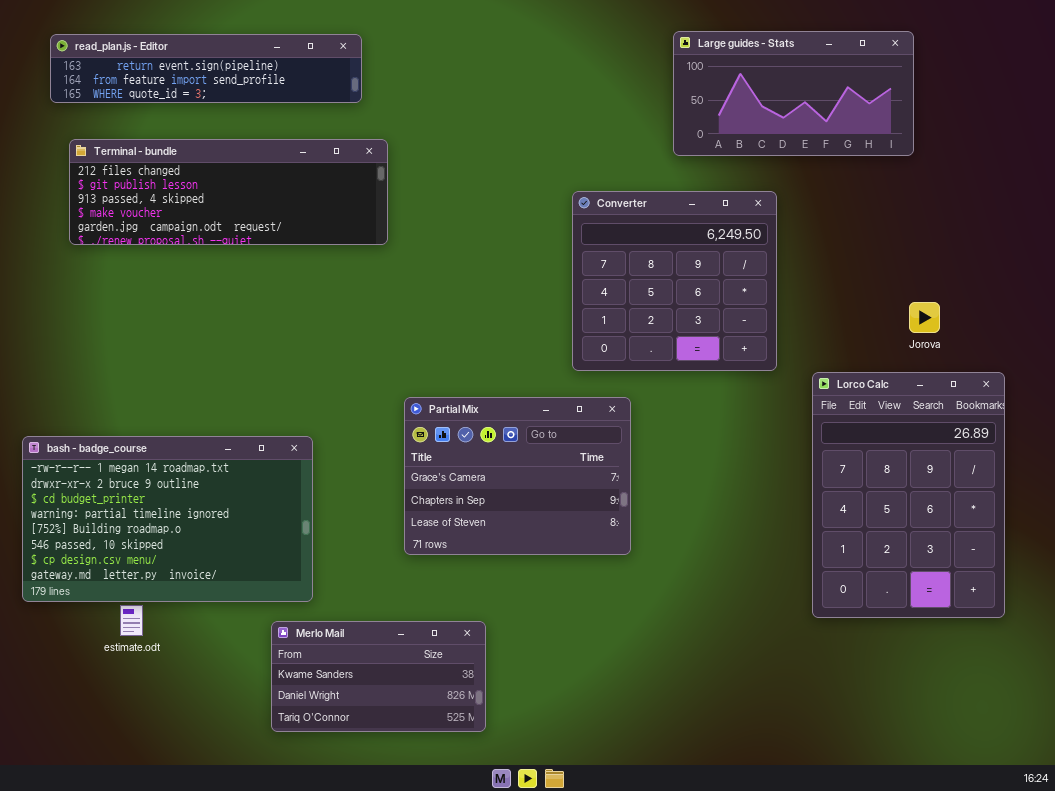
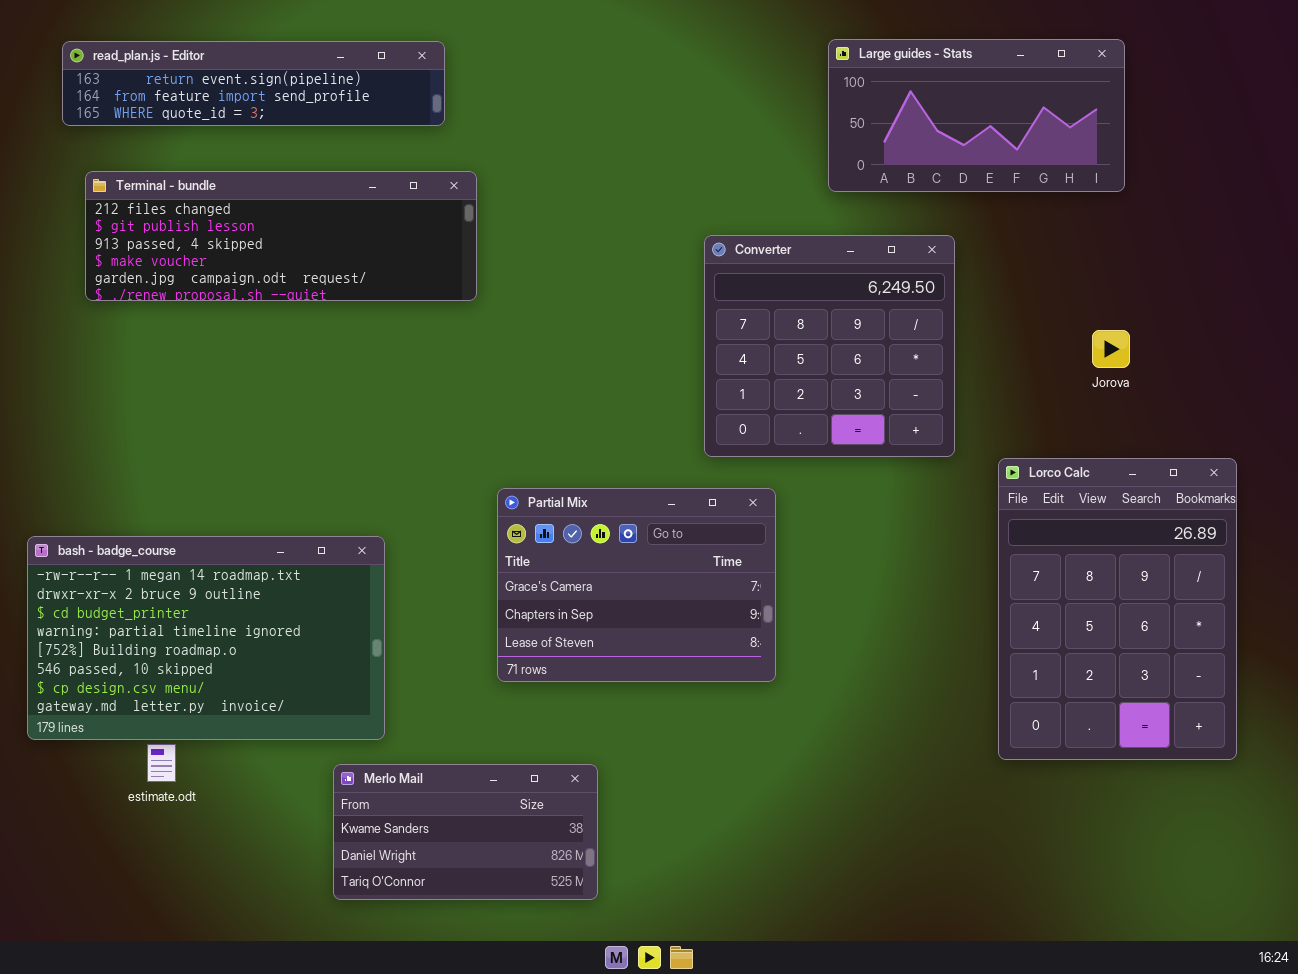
Jorova: [909,302,940,333] -> [1092,330,1130,368], moved

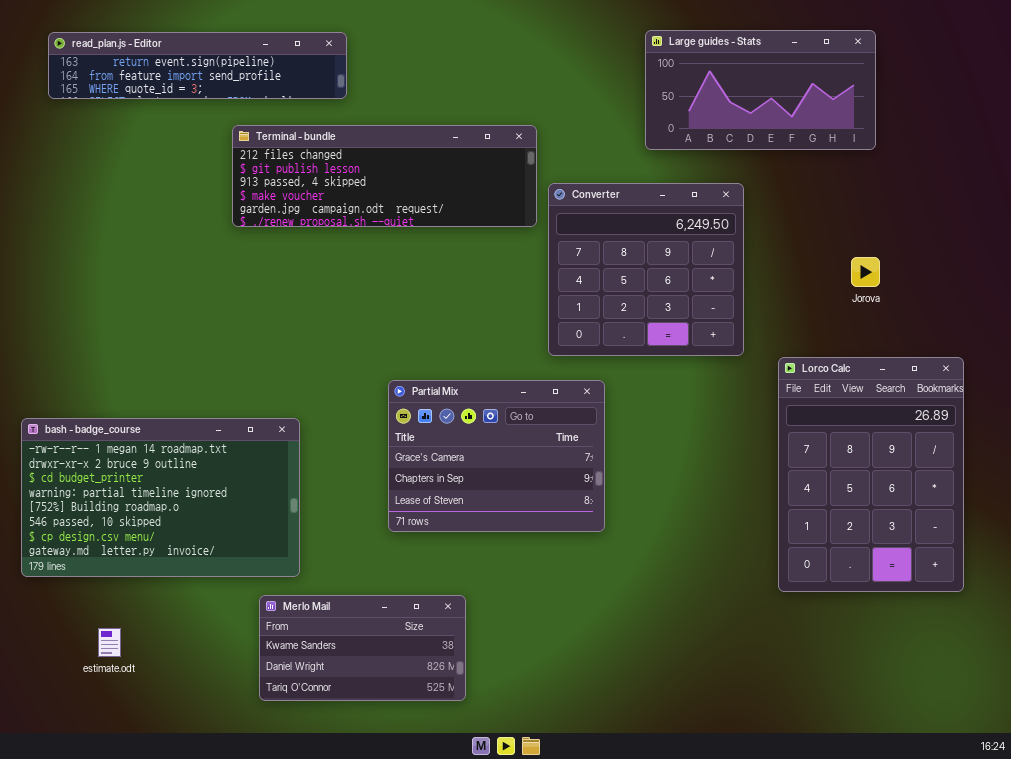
Terminal - bundle: [85,171,477,301] -> [232,125,537,227], moved
estimate.odt: [147,744,176,782] -> [98,628,121,657], moved

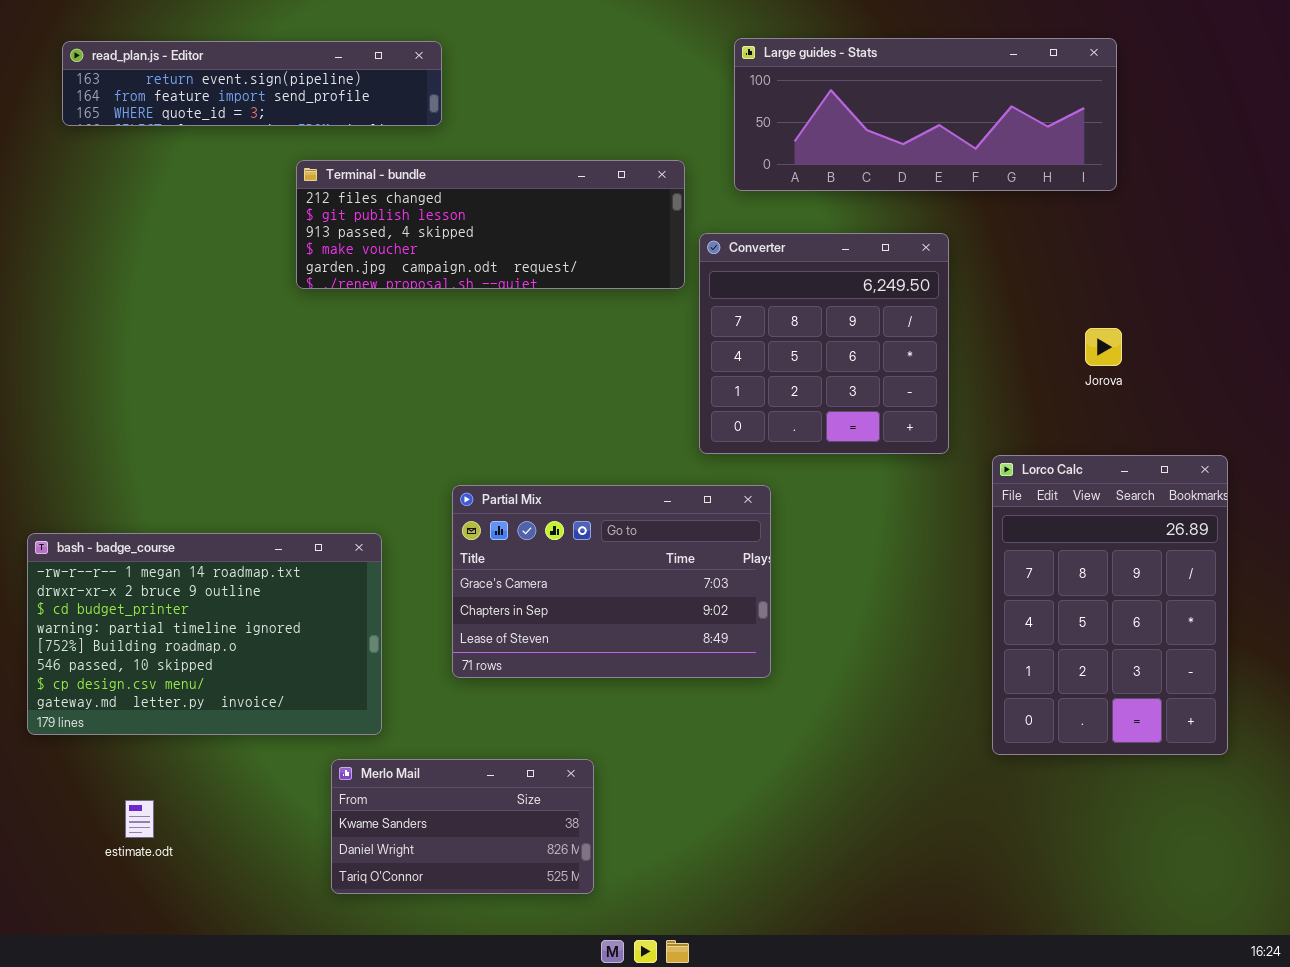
Large guides - Stats: [645,30,876,150] -> [734,38,1117,191], resized
Partial Mix: [388,380,605,532] -> [452,485,771,678], resized

